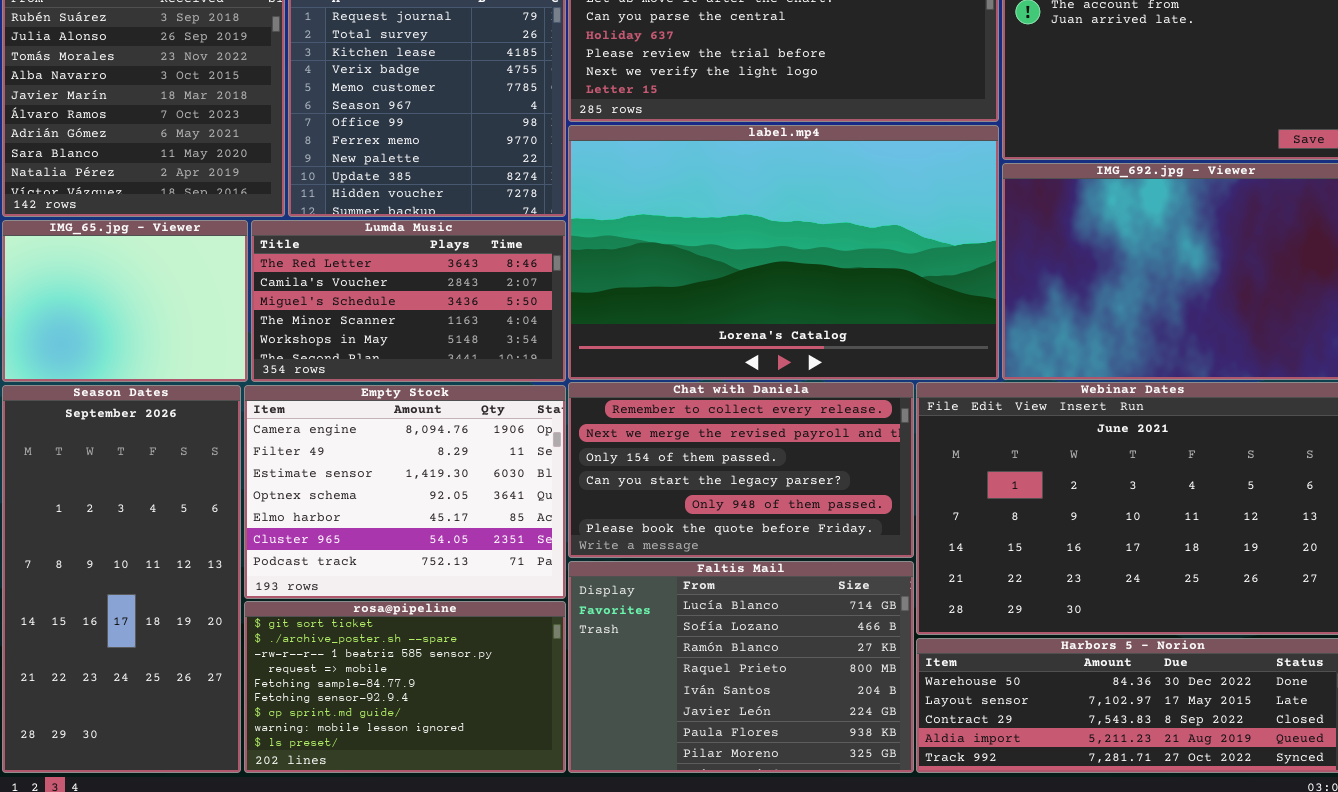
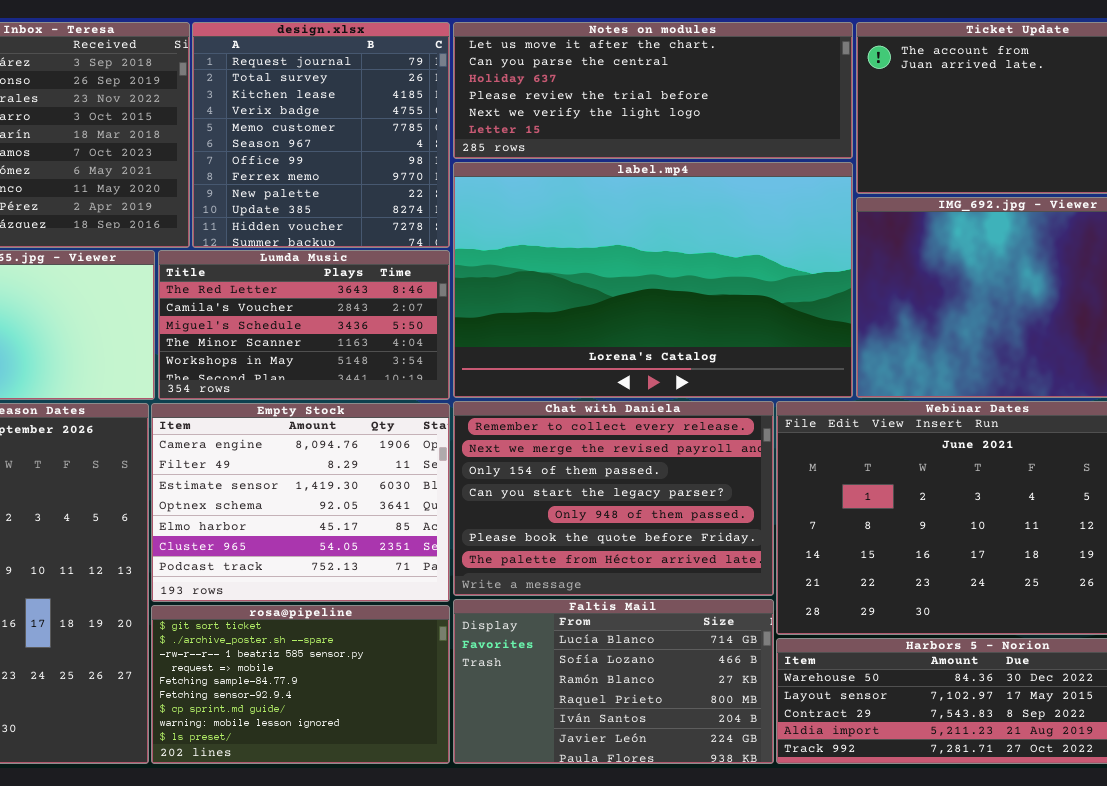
Chat with Daniela: [568,382,914,558] -> [453,401,774,596], resized
Faltis Mail: [568,561,914,773] -> [453,599,774,764], resized

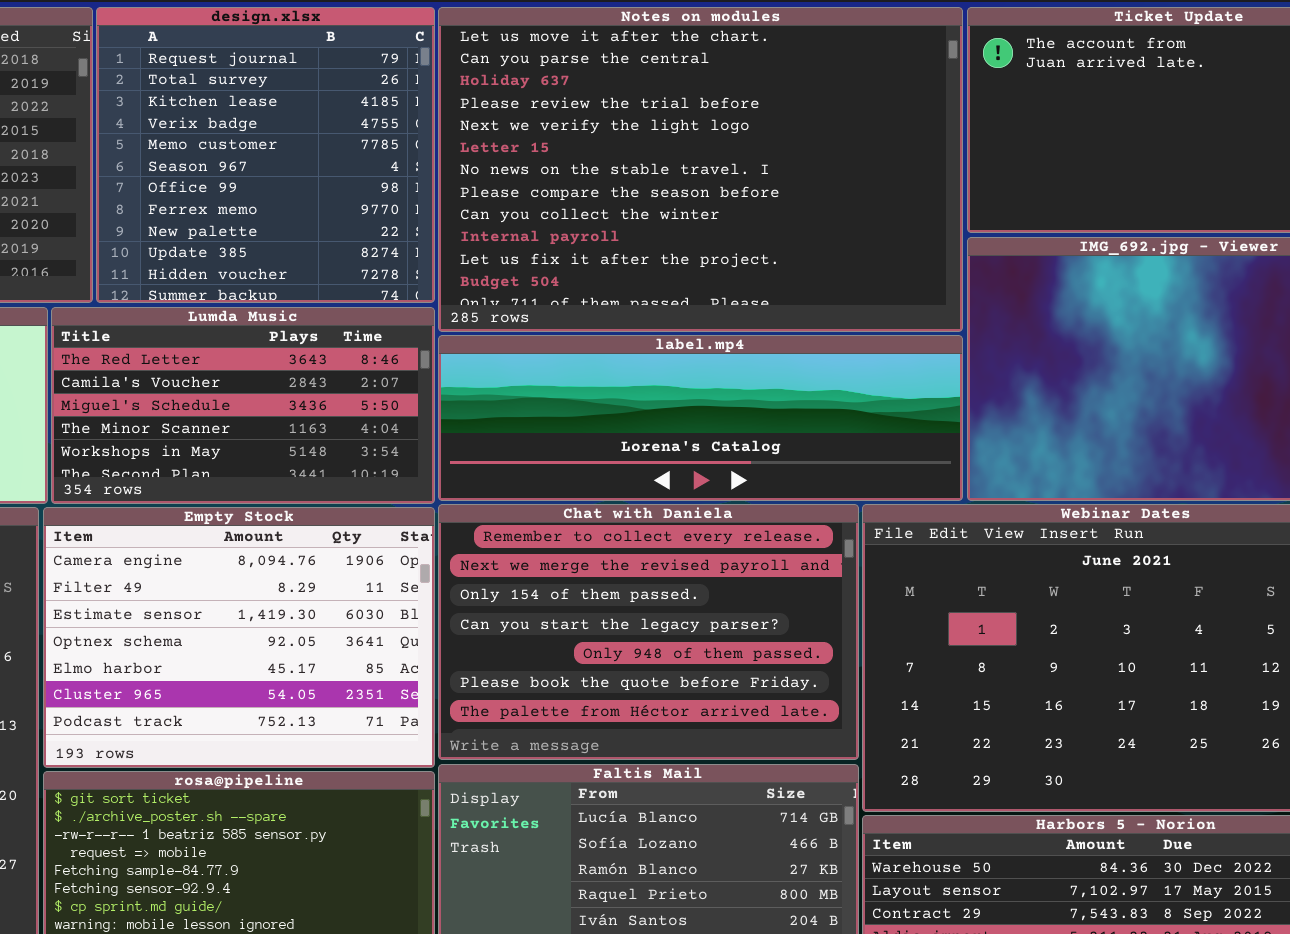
Notes on modules: [453,22,853,159] -> [438,7,963,332], resized
label.mp4: [453,162,853,398] -> [438,335,963,501], resized

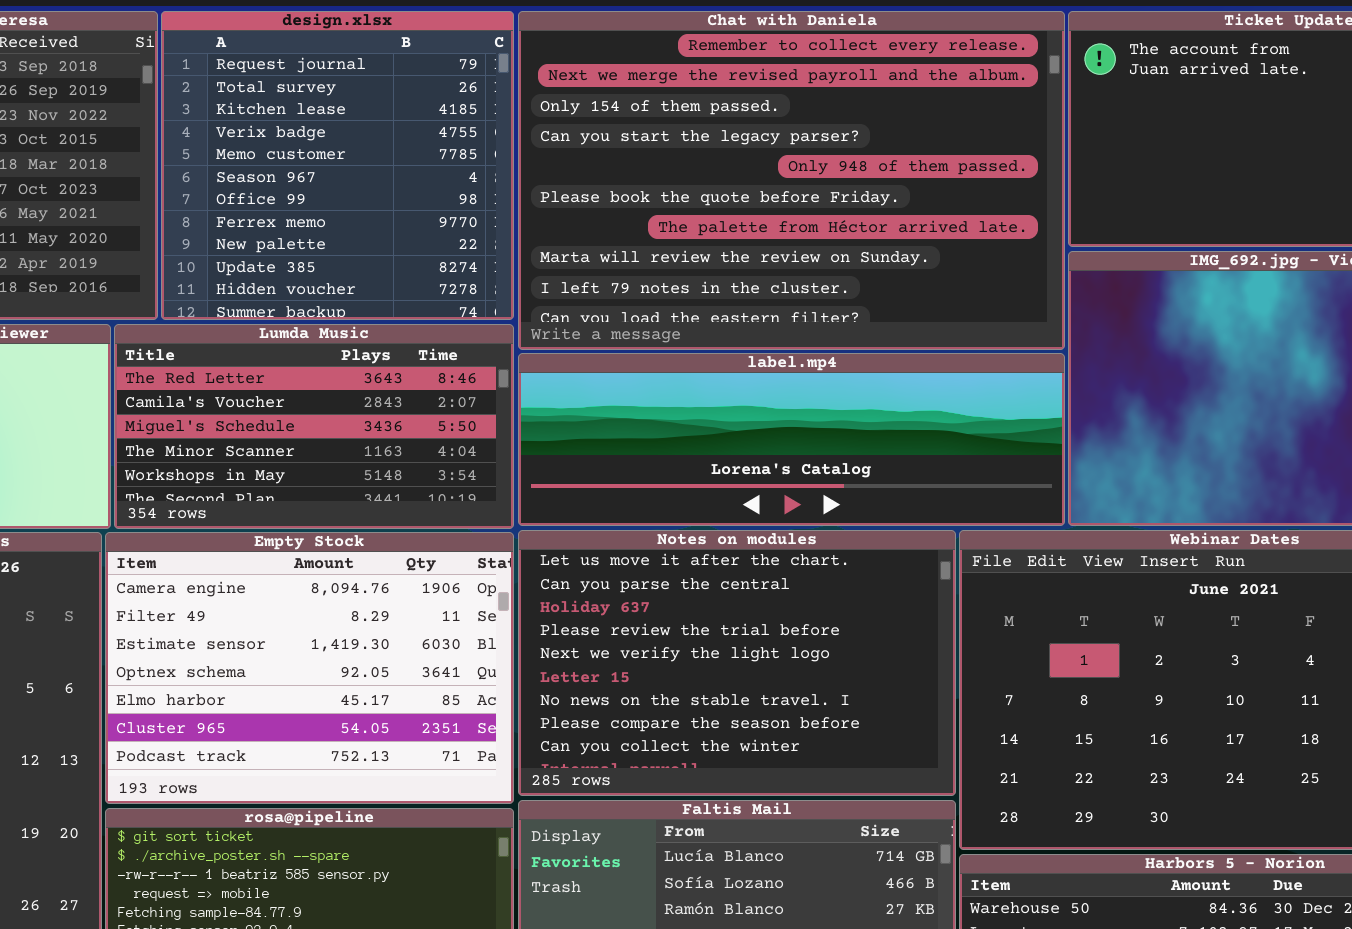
Notes on modules: [438,7,963,332] -> [518,530,956,796], moved, resized
Chat with Daniela: [438,504,859,760] -> [518,11,1065,350], moved, resized

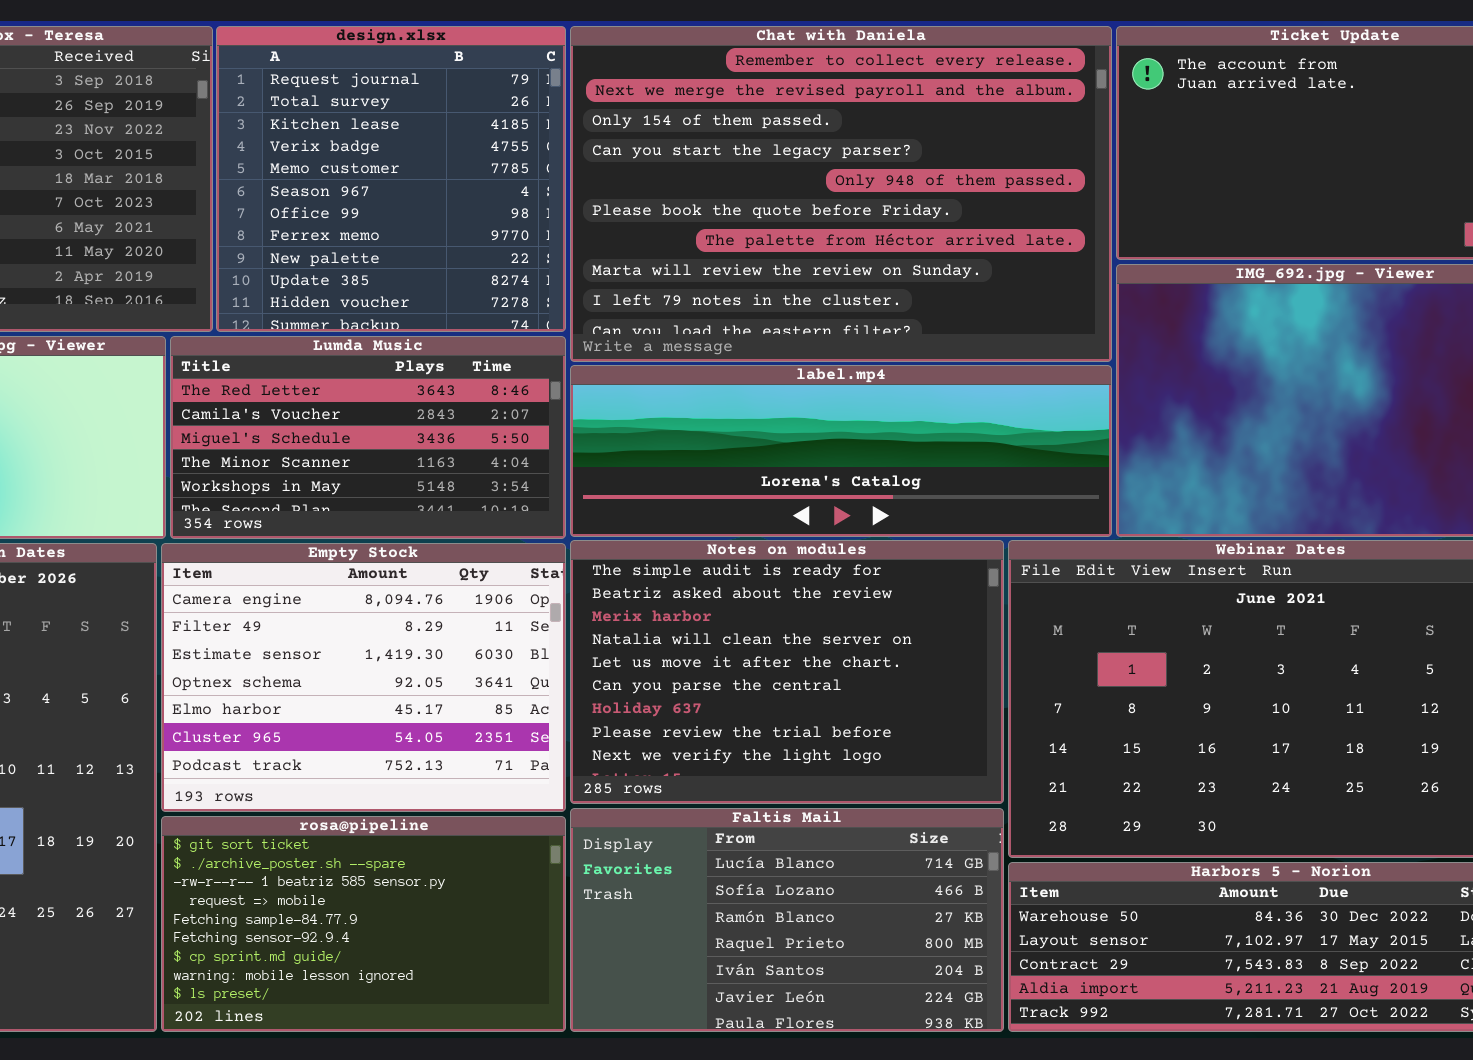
Notes on modules: [518,530,956,796] -> [570,540,1004,804], scrolled up 4 rows

